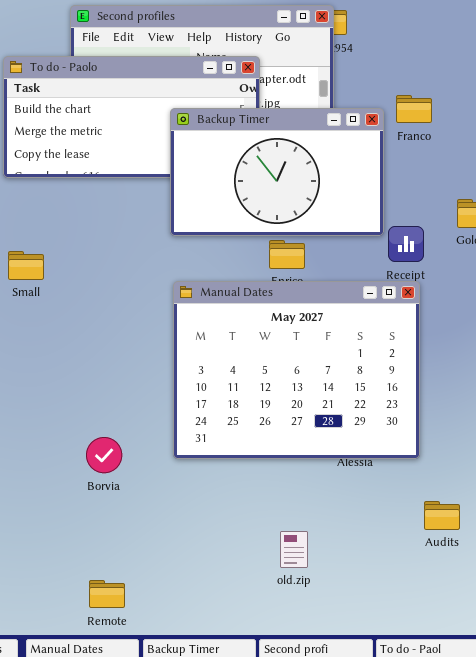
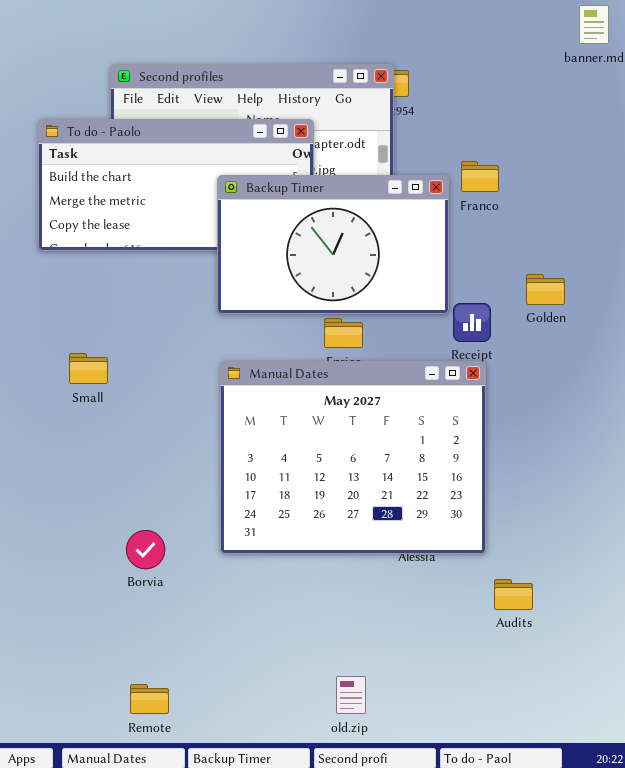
Small: [8,251,44,280] -> [69,353,108,384], moved
Audits: [424,501,460,530] -> [494,579,533,610], moved
old.zip: [280,531,308,568] -> [336,676,366,714], moved

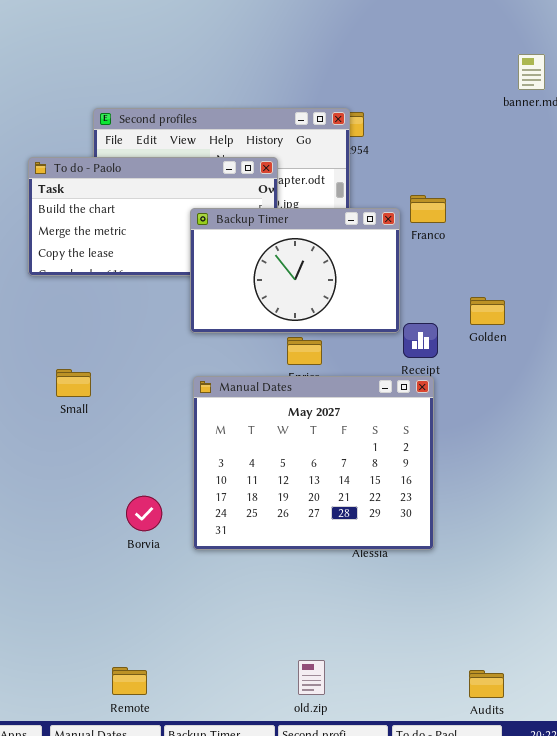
Borvia: [126,530,165,569] -> [126,496,162,531], moved
Audits: [494,579,533,610] -> [469,670,504,698], moved

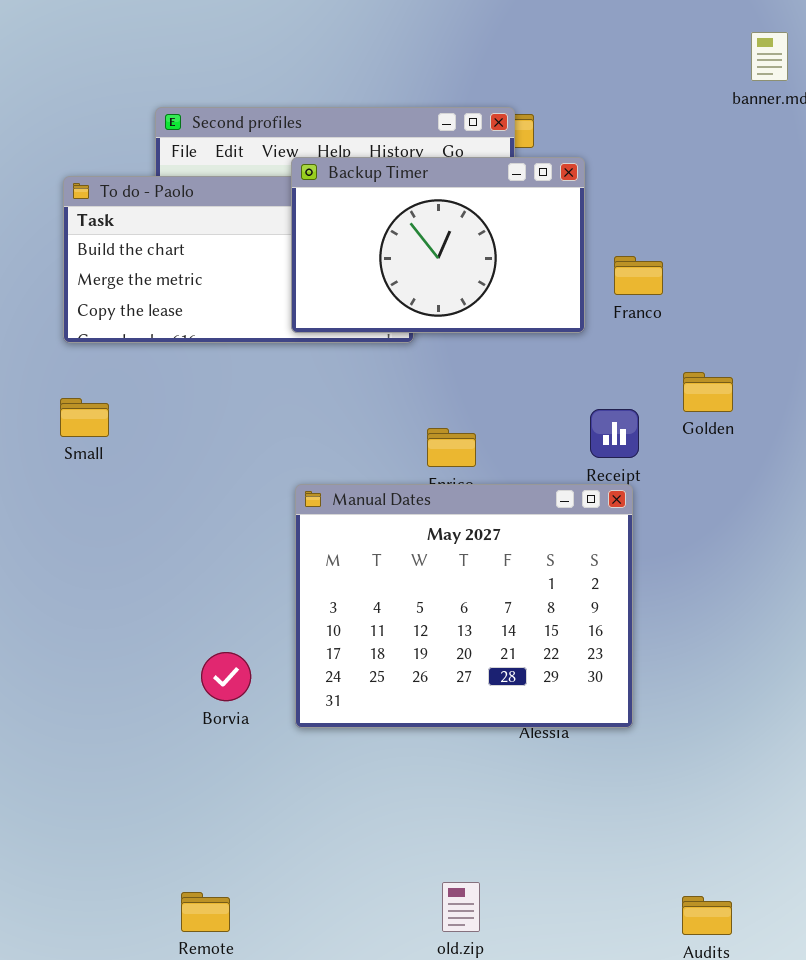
Franco: [410,195,446,223] -> [614,256,663,295], moved
Backup Timer: [190,208,400,333] -> [291,157,585,333], moved
Small: [56,369,91,397] -> [60,398,109,437], moved

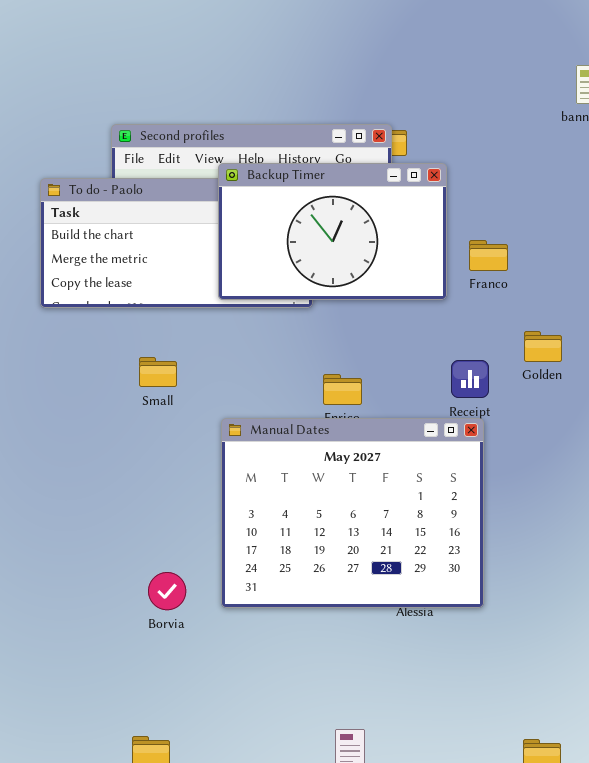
Small: [60,398,109,437] -> [139,357,177,387], moved
Borvia: [201,652,251,701] -> [148,572,186,610], moved

